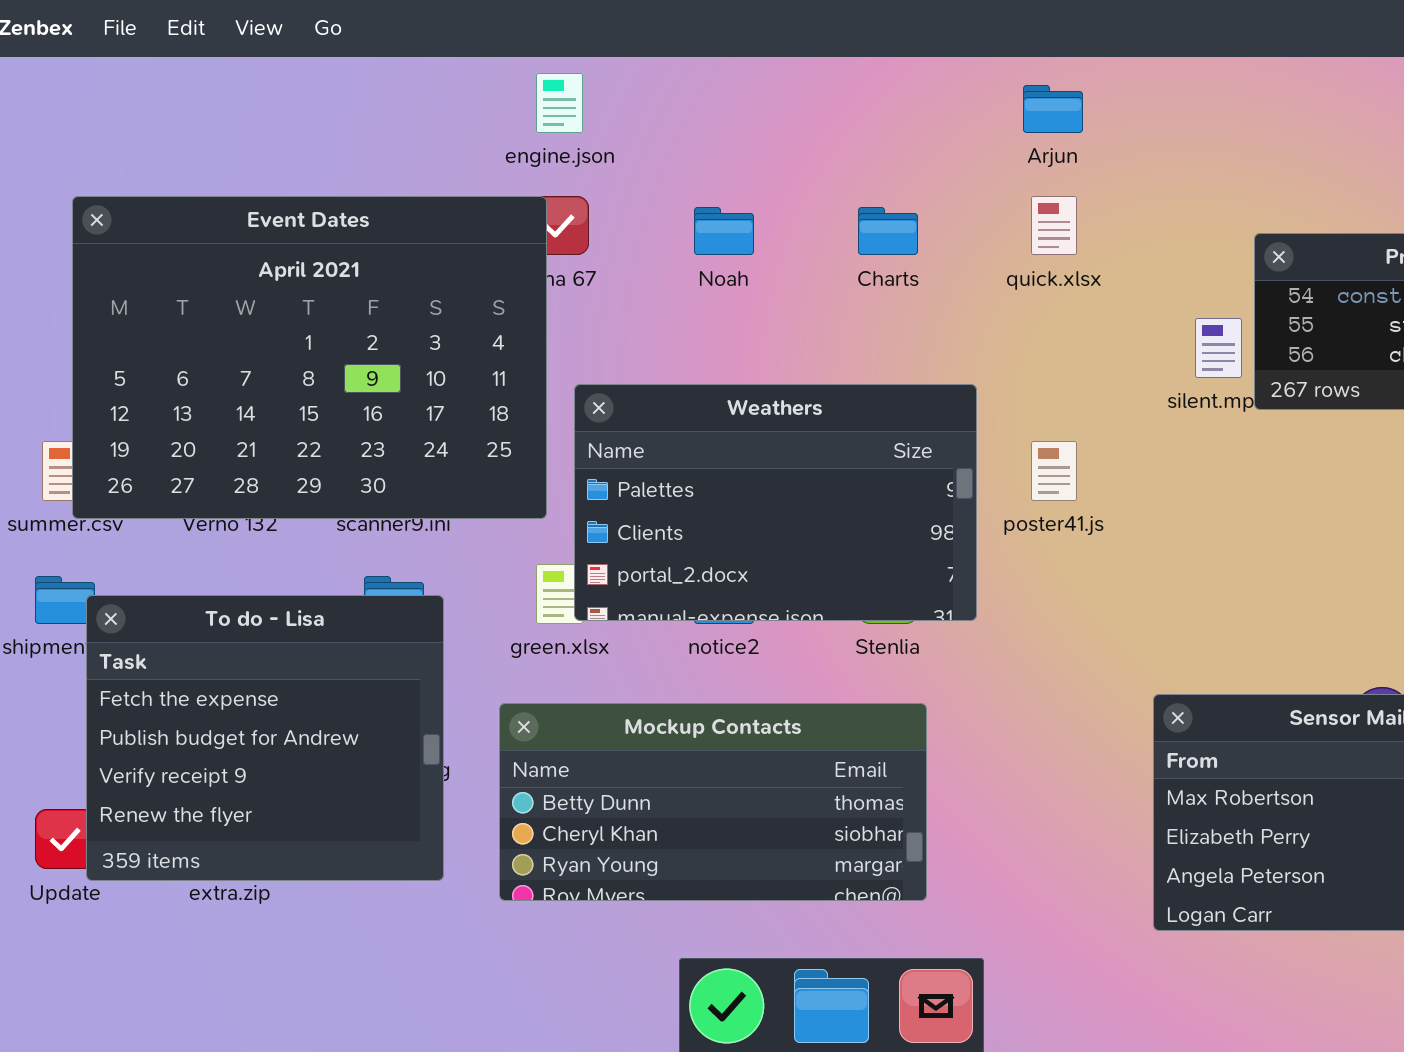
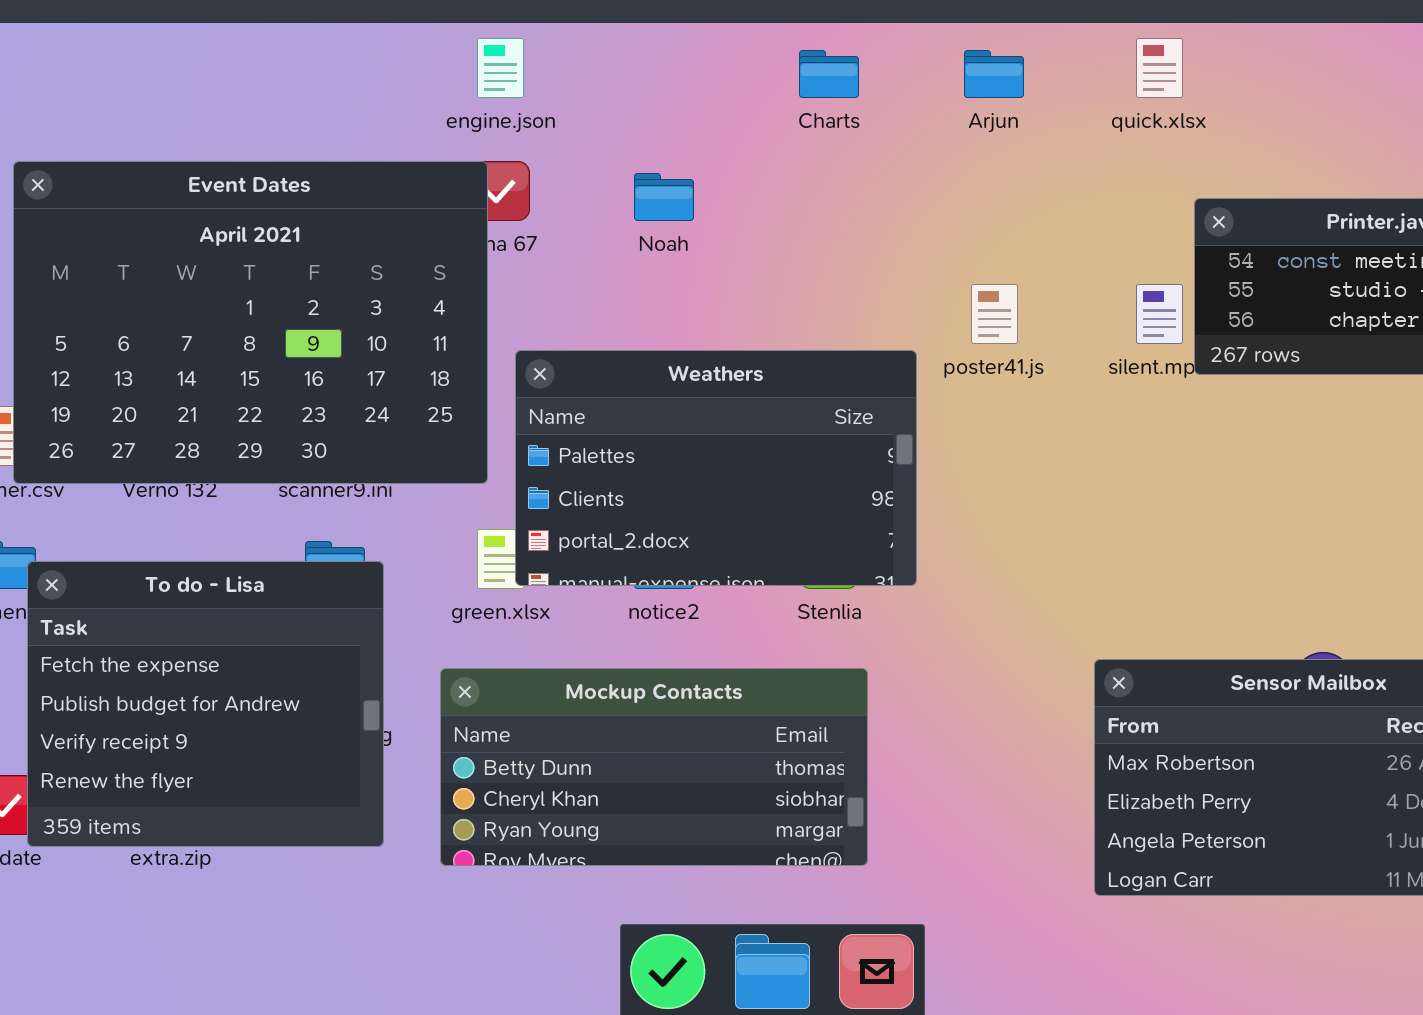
quick.xlsx: [1031,196,1077,255] -> [1136,38,1183,98], moved
Charts: [858,207,918,255] -> [799,50,859,98], moved
poster41.js: [1031,441,1077,501] -> [971,284,1018,344], moved

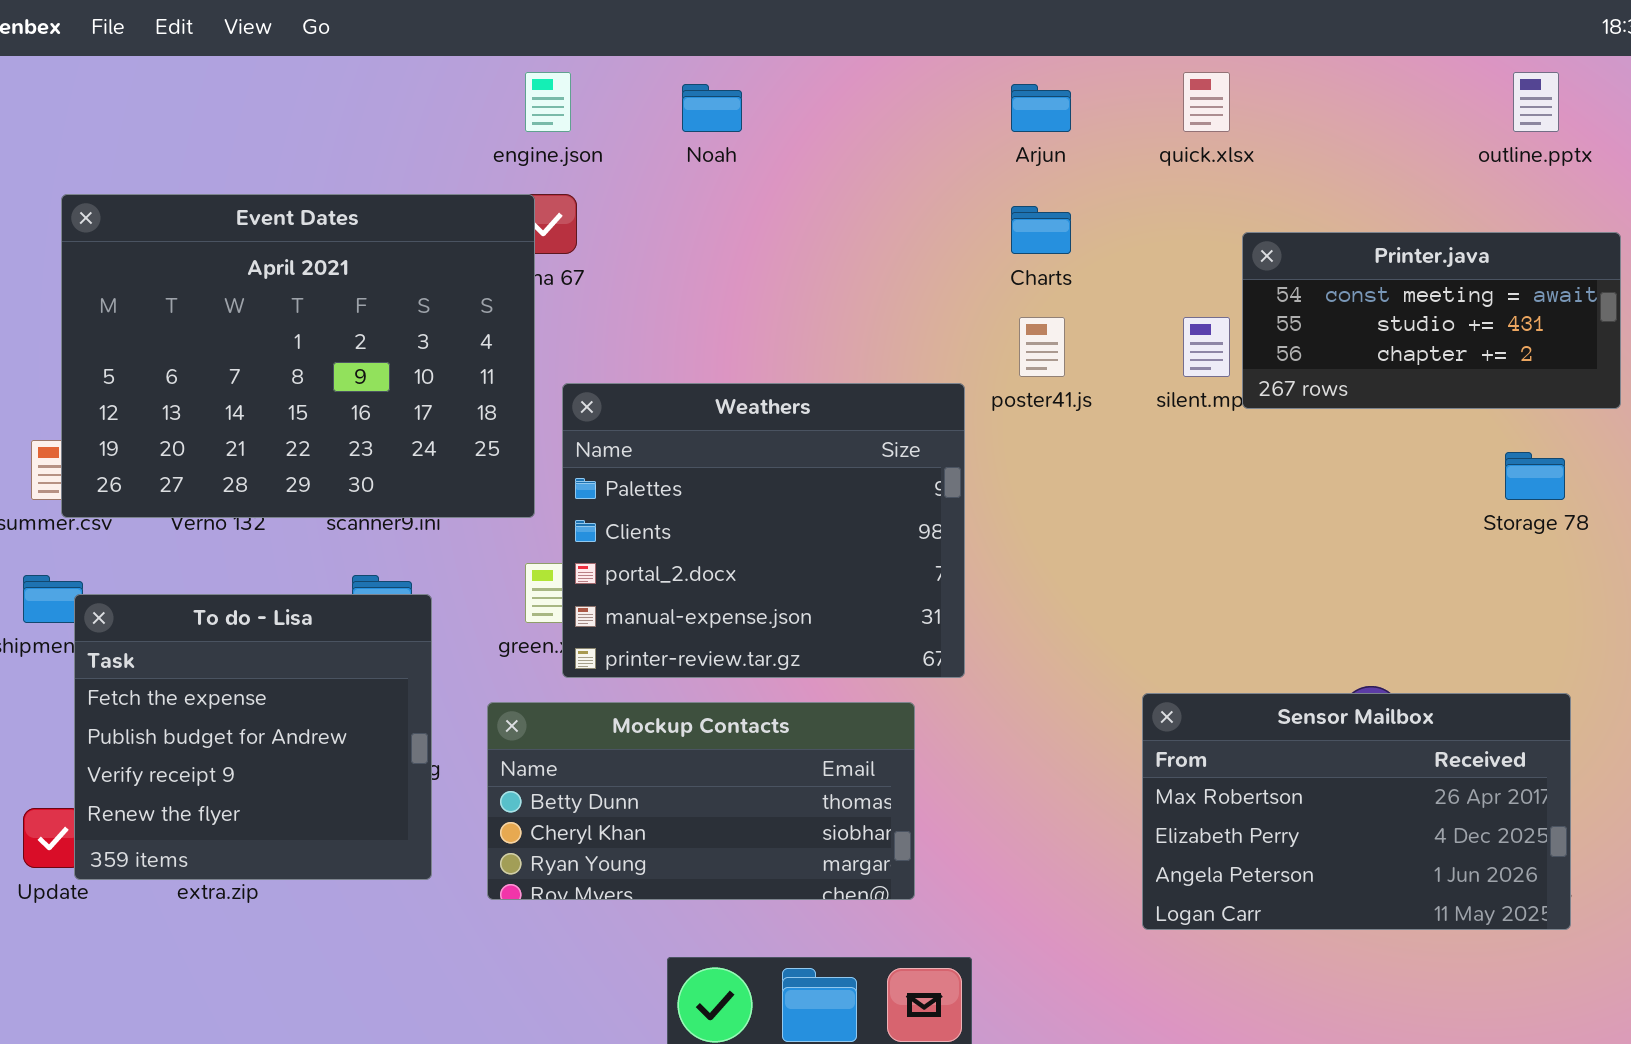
Charts: [799,50,859,98] -> [1011,206,1071,254], moved
Noah: [634,173,694,221] -> [682,84,742,132], moved
Weathers: [515,350,917,586] -> [562,383,965,678], resized

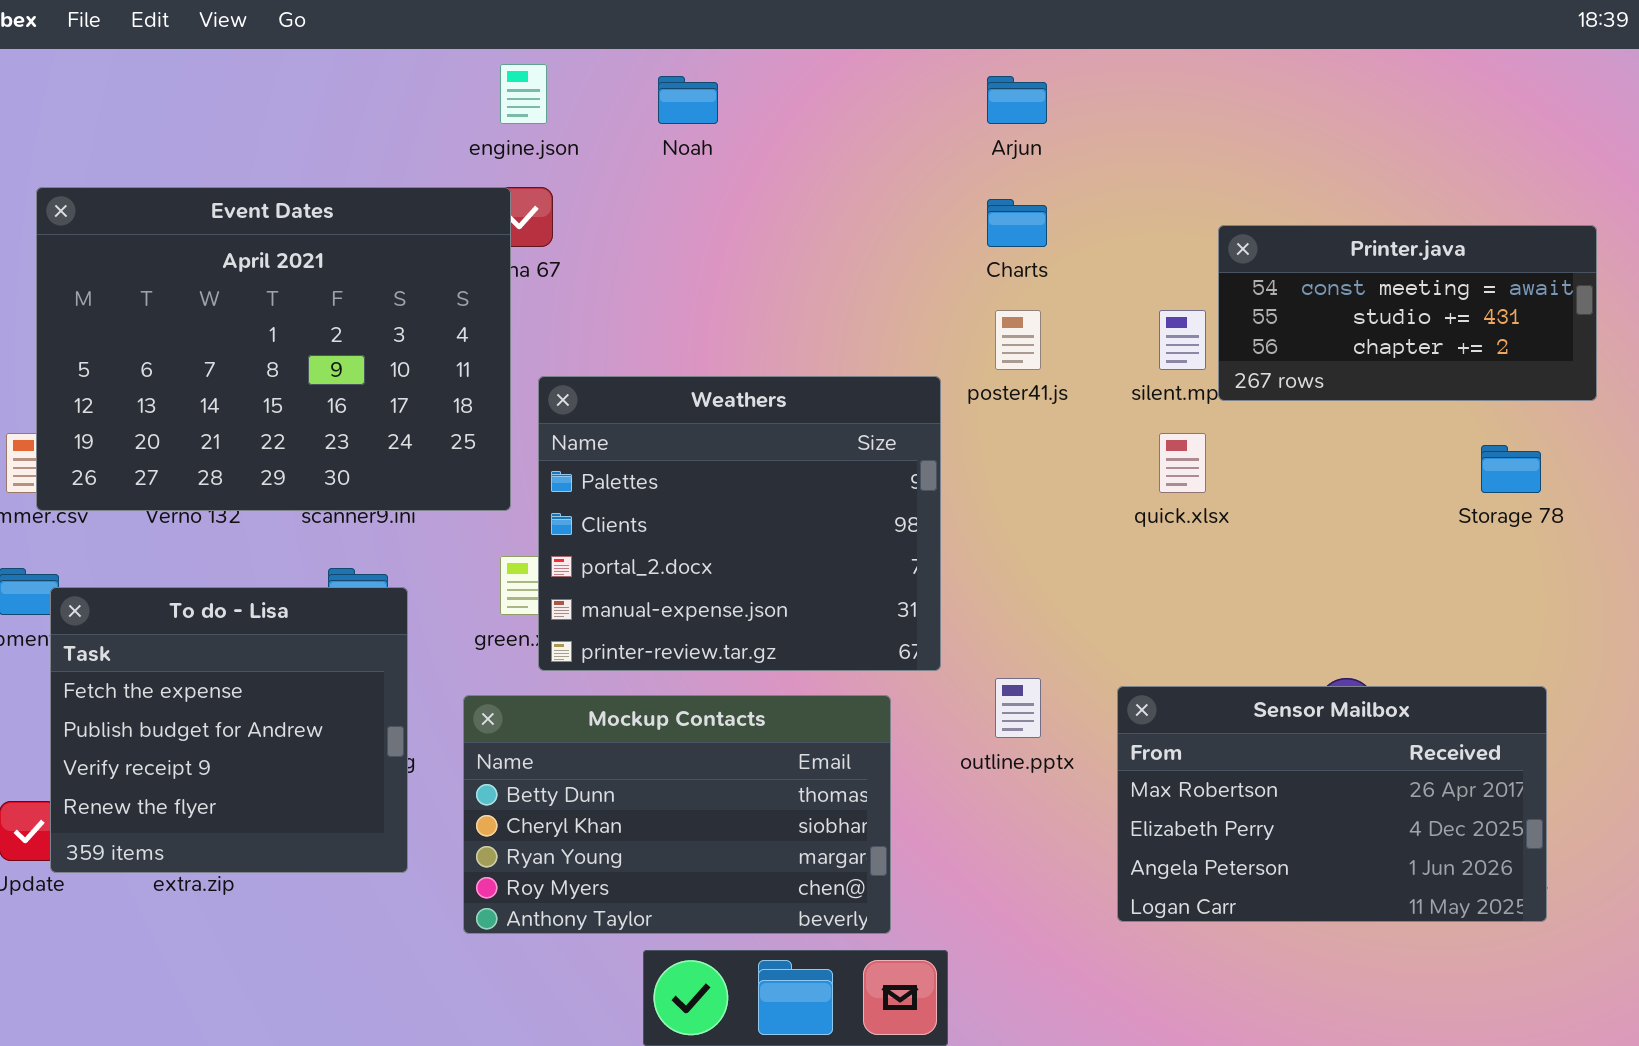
quick.xlsx: [1183,72,1230,132] -> [1159,433,1206,493], moved
outline.pptx: [1513,72,1559,132] -> [995,678,1041,738], moved
Mockup Contacts: [487,702,915,900] -> [463,695,891,934], resized

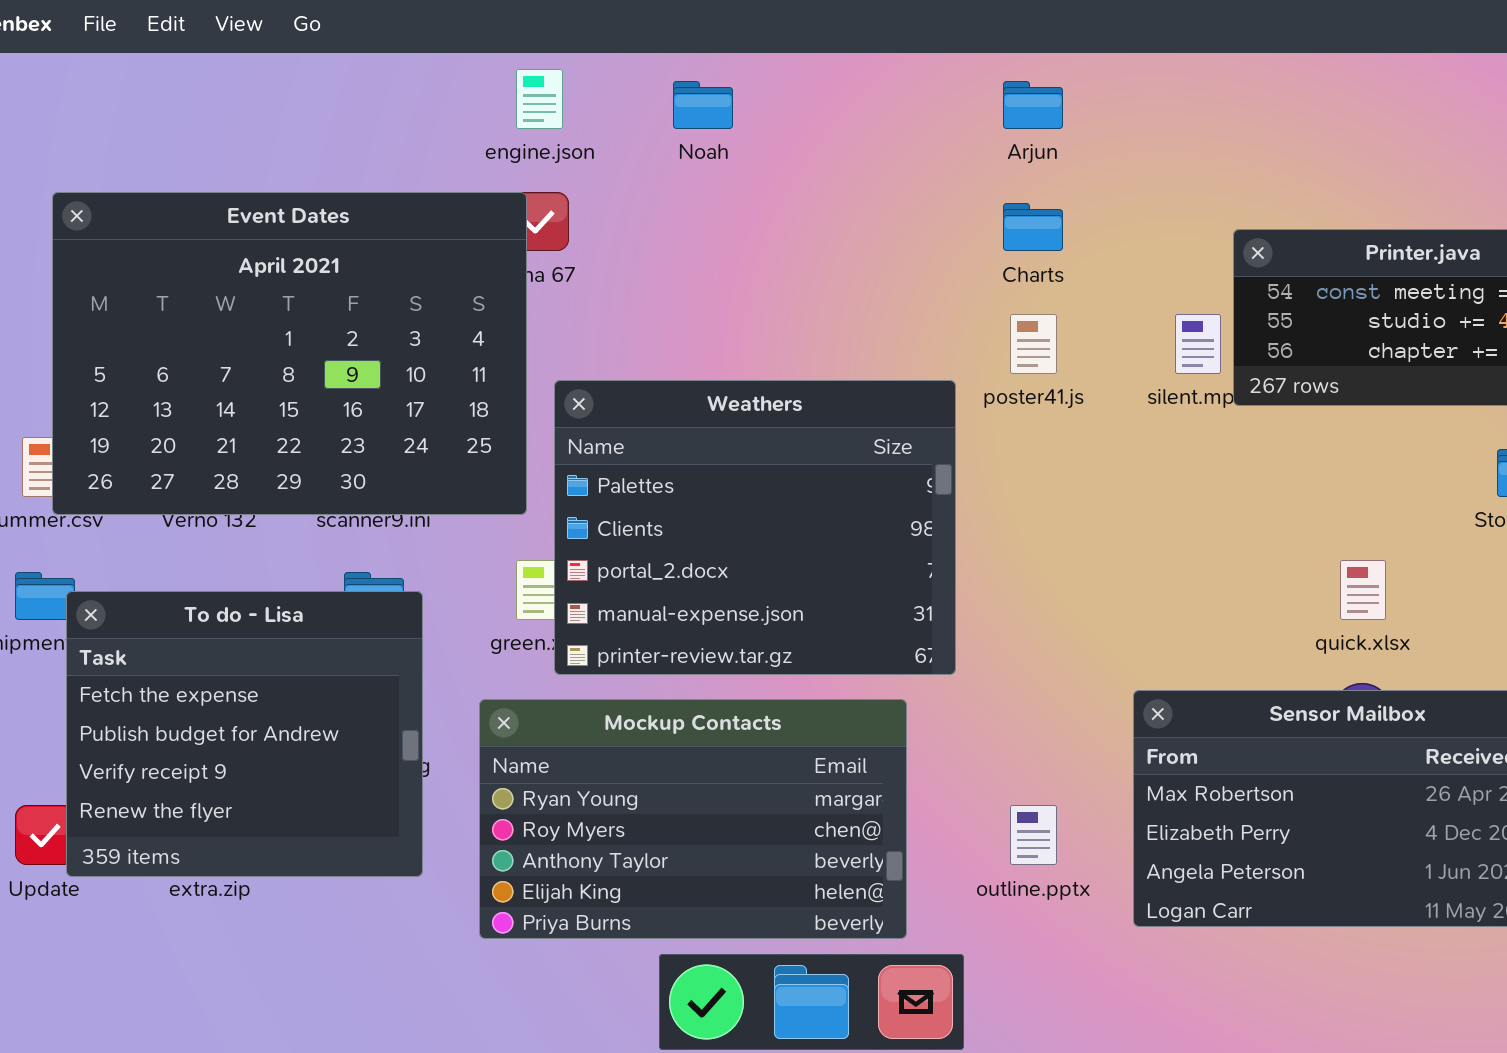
quick.xlsx: [1159,433,1206,493] -> [1340,560,1386,620], moved
outline.pptx: [995,678,1041,738] -> [1010,805,1057,865], moved
Mockup Contacts: [463,695,891,934] -> [479,699,907,939], scrolled down 2 rows

